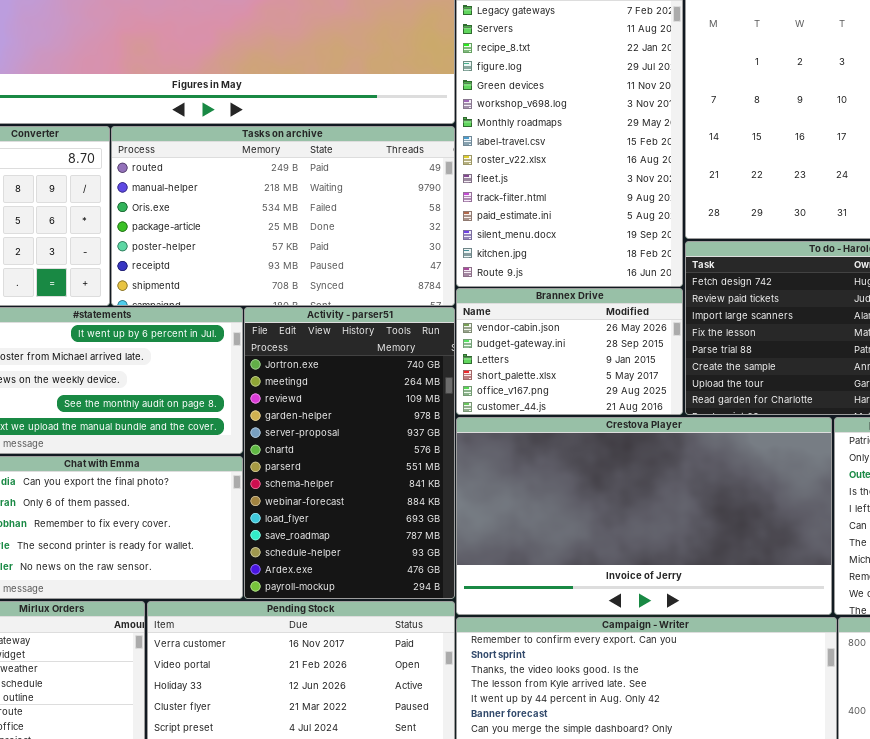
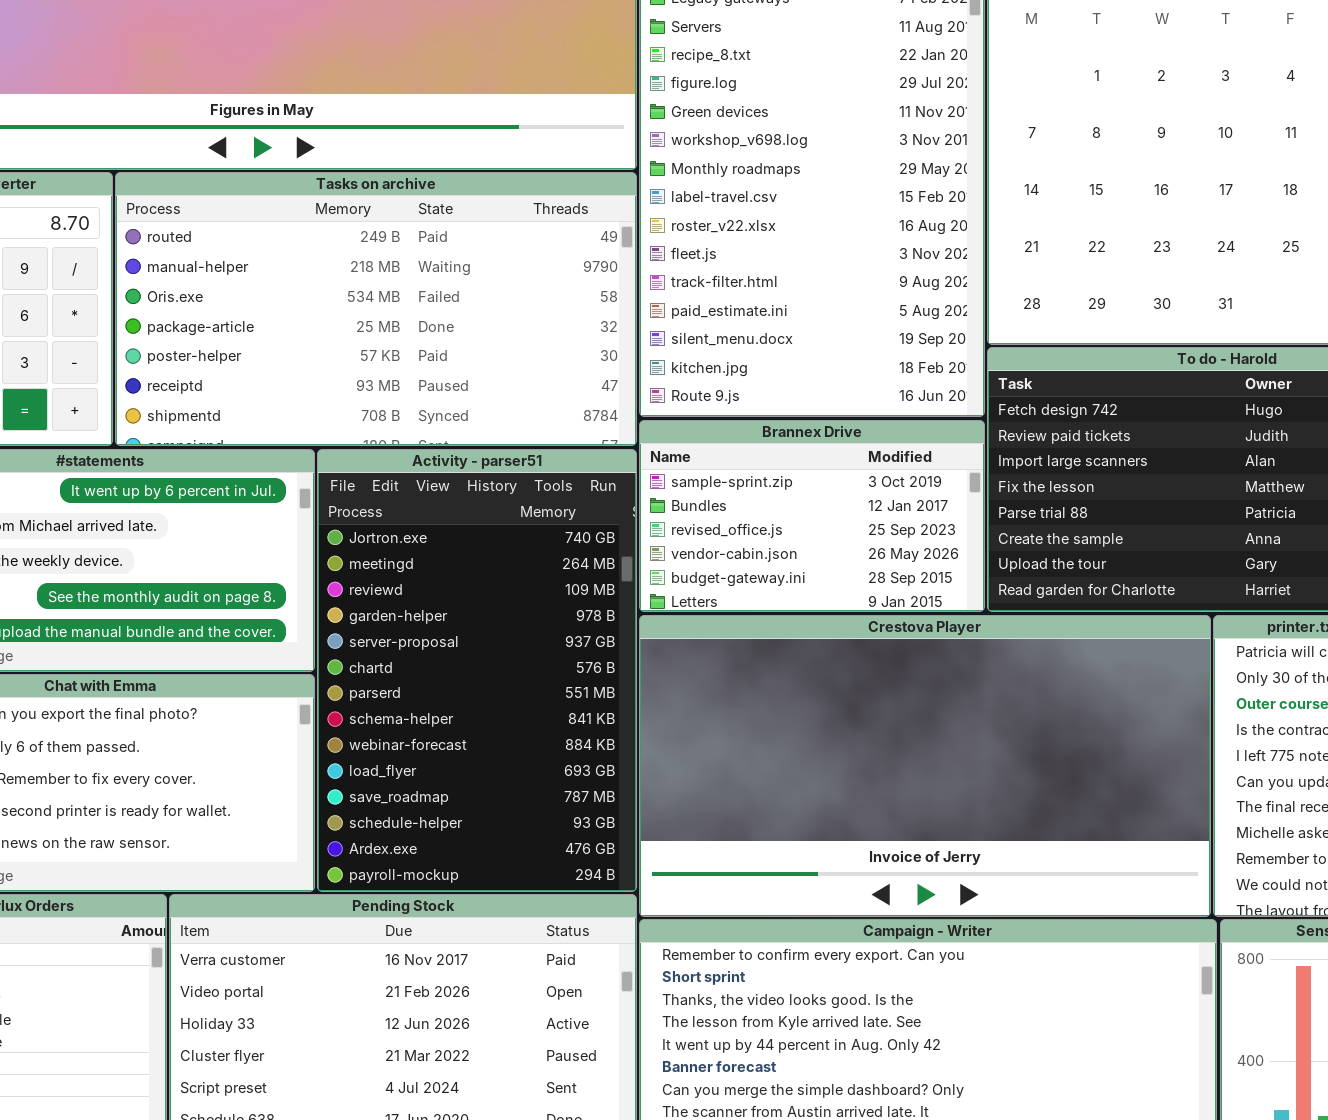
Brannex Drive: [456,288,683,415] -> [639,420,985,612], scrolled up 3 rows

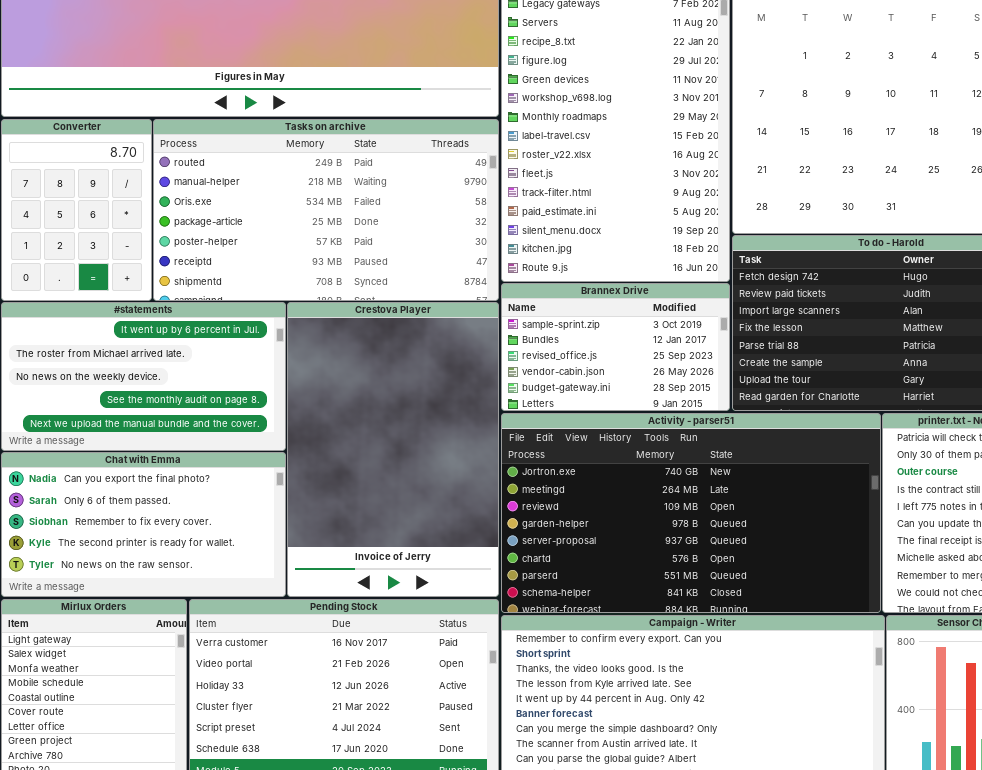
Activity - parser51: [317,449,637,892] -> [501,413,881,613], moved, resized
Crestova Player: [639,615,1211,917] -> [287,302,499,597], moved, resized

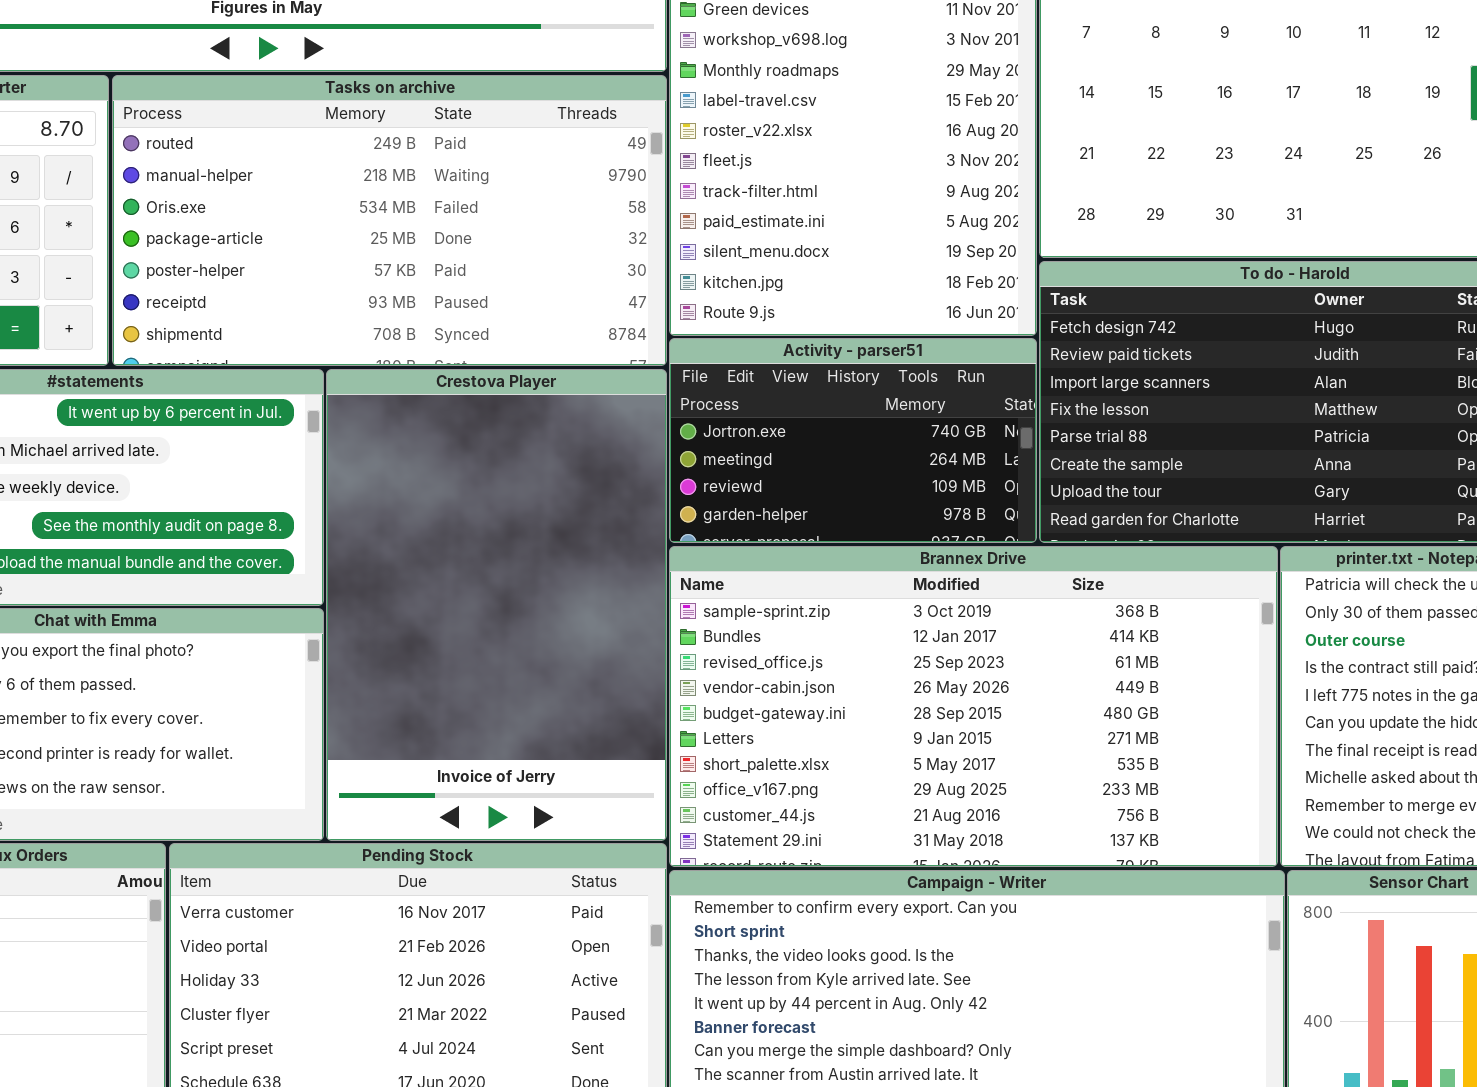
Brannex Drive: [501,283,730,411] -> [669,546,1278,867], moved, resized
Activity - parser51: [501,413,881,613] -> [669,338,1037,543], moved, resized

